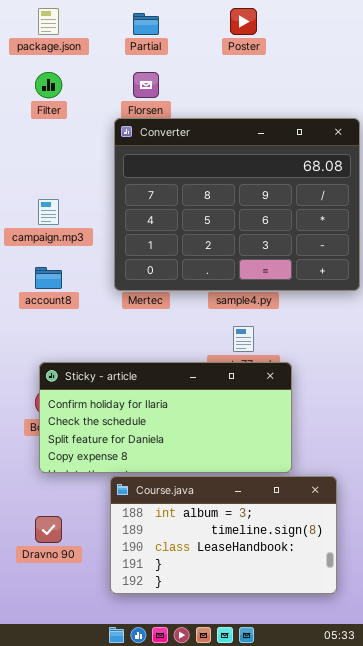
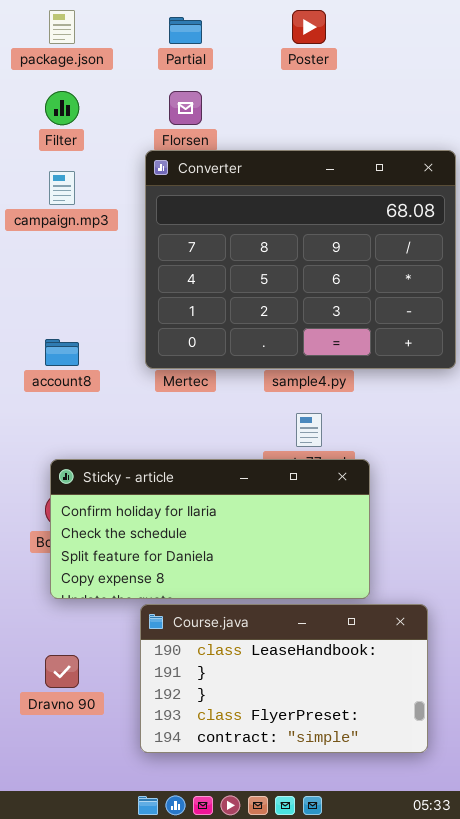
campaign.mp3: [38,199,59,225] -> [49,171,75,205], moved
Course.java: [110,476,337,594] -> [140,604,428,753], scrolled down 2 rows

